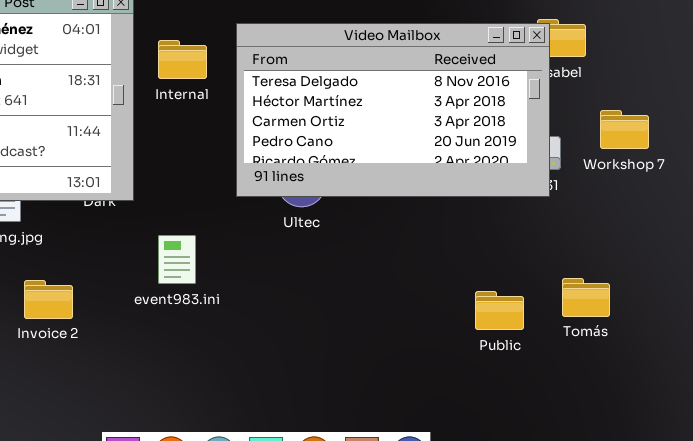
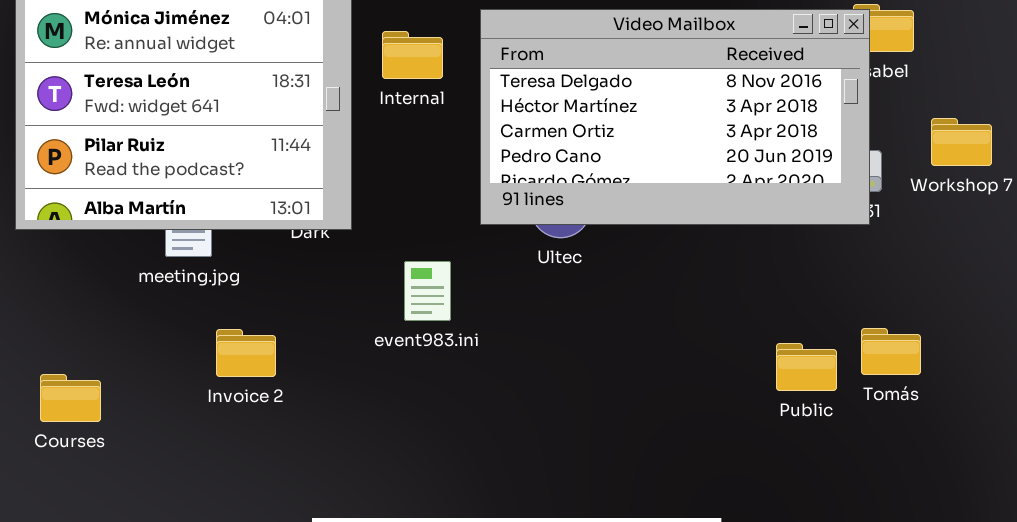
event983.ini: [158,235,196,284] -> [404,261,451,321], moved
Tomás: [562,278,610,317] -> [861,328,921,375], moved

